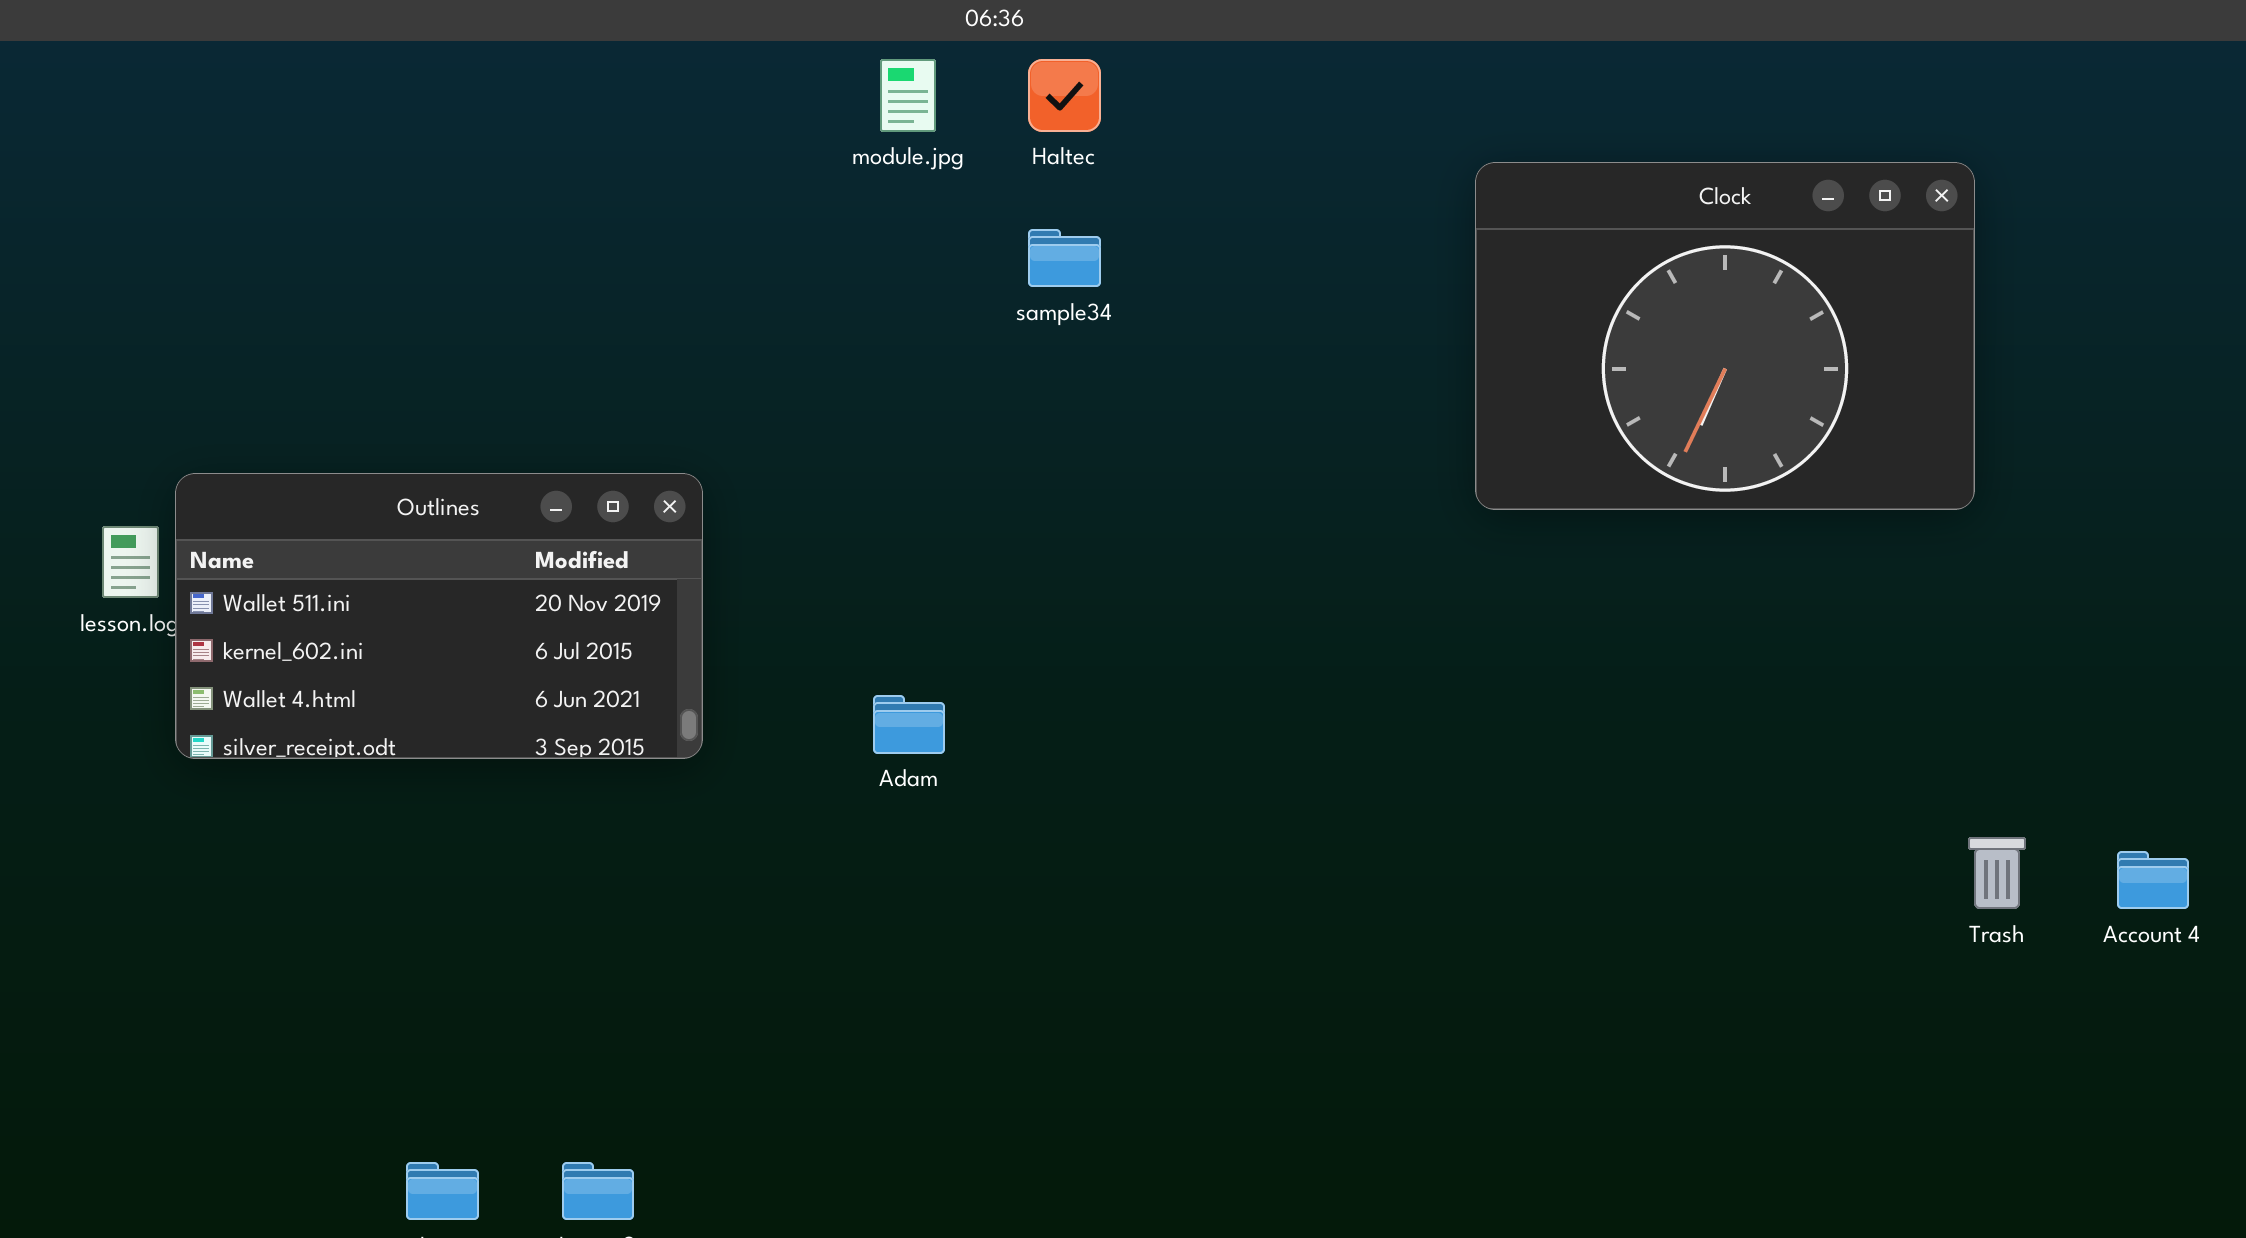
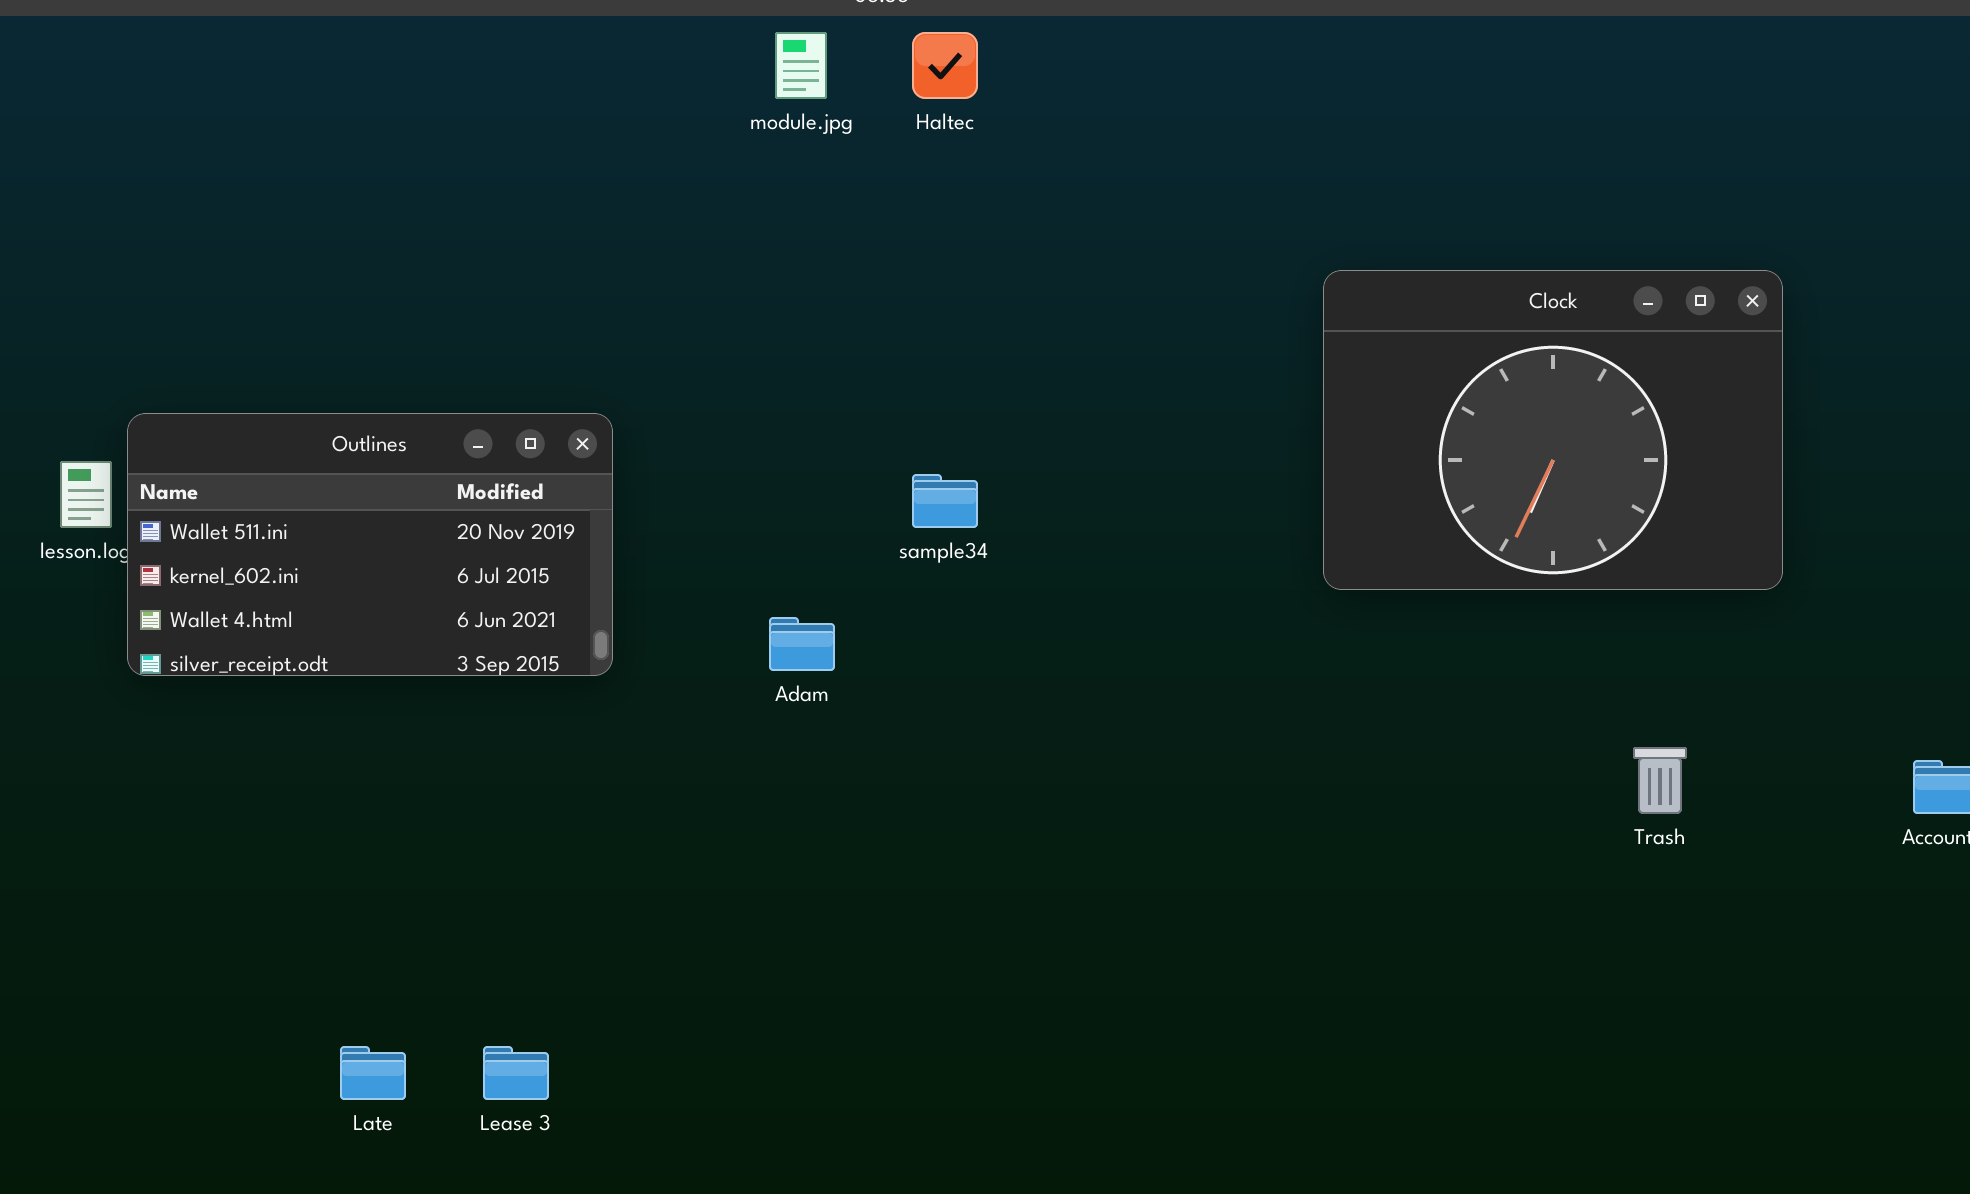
Clock: [1475,162,1975,510] -> [1323,270,1783,590], moved
sample34: [1028,229,1101,287] -> [912,474,978,528], moved
Trash: [1968,837,2026,909] -> [1633,747,1687,814], moved

